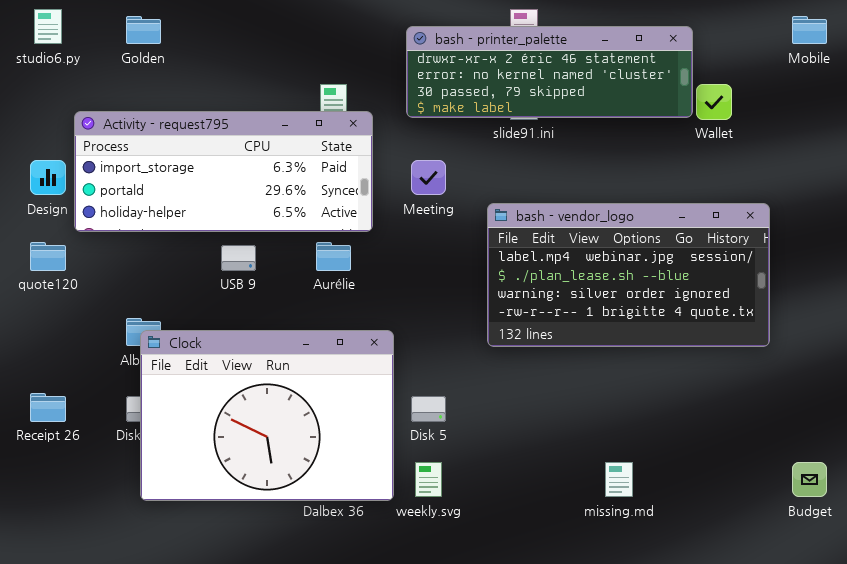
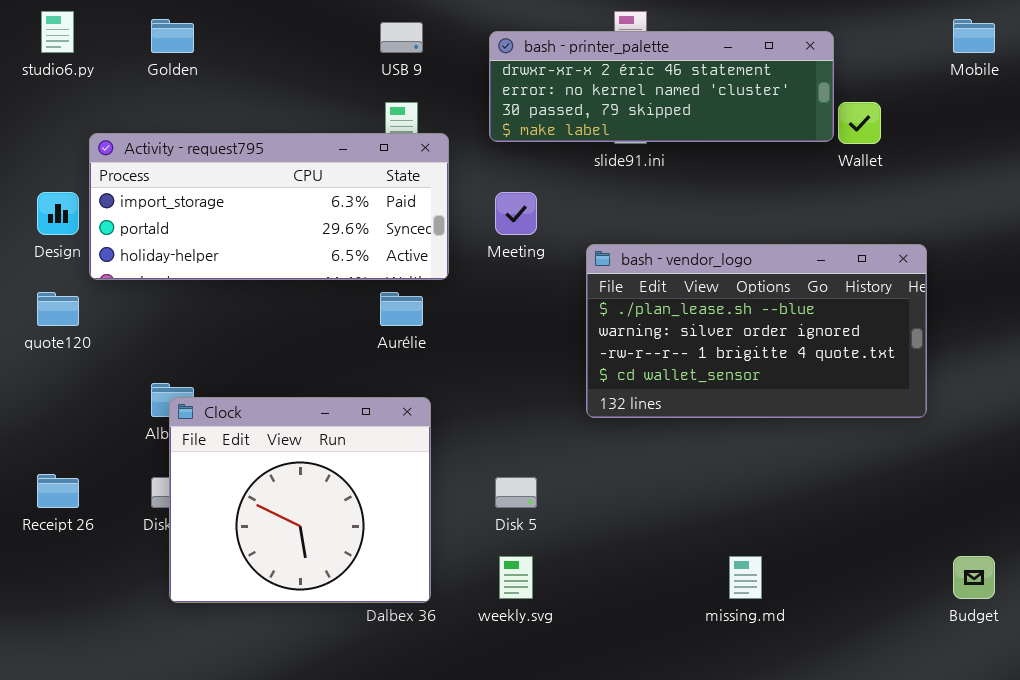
bash - vendor_logo: [487,203,770,347] -> [586,244,927,418], scrolled down 1 row
USB 9: [221,245,256,271] -> [380,22,423,53], moved
Clock: [140,330,394,501] -> [169,397,431,603], resized

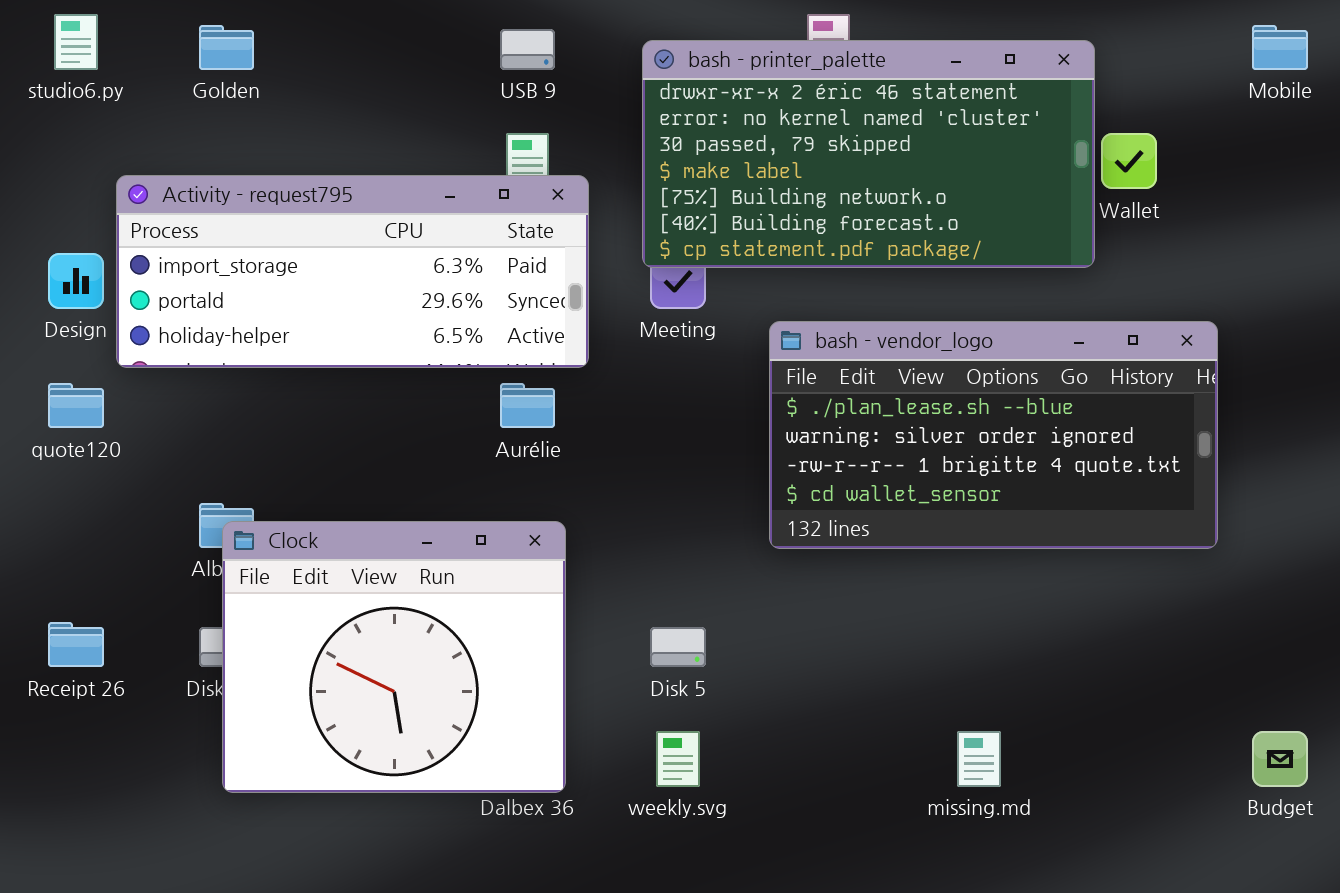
bash - printer_palette: [489,31,834,142] -> [642,40,1095,268], resized

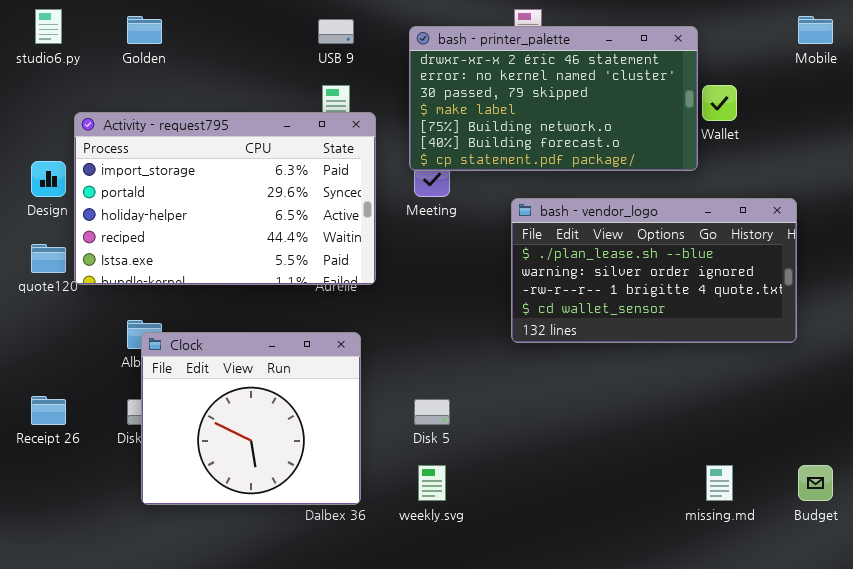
Activity - request795: [116,175,589,368] -> [74,112,376,285], resized
bash - vendor_logo: [769,321,1218,549] -> [511,198,797,343], moved
missing.md: [957,731,1001,787] -> [706,465,733,501], moved

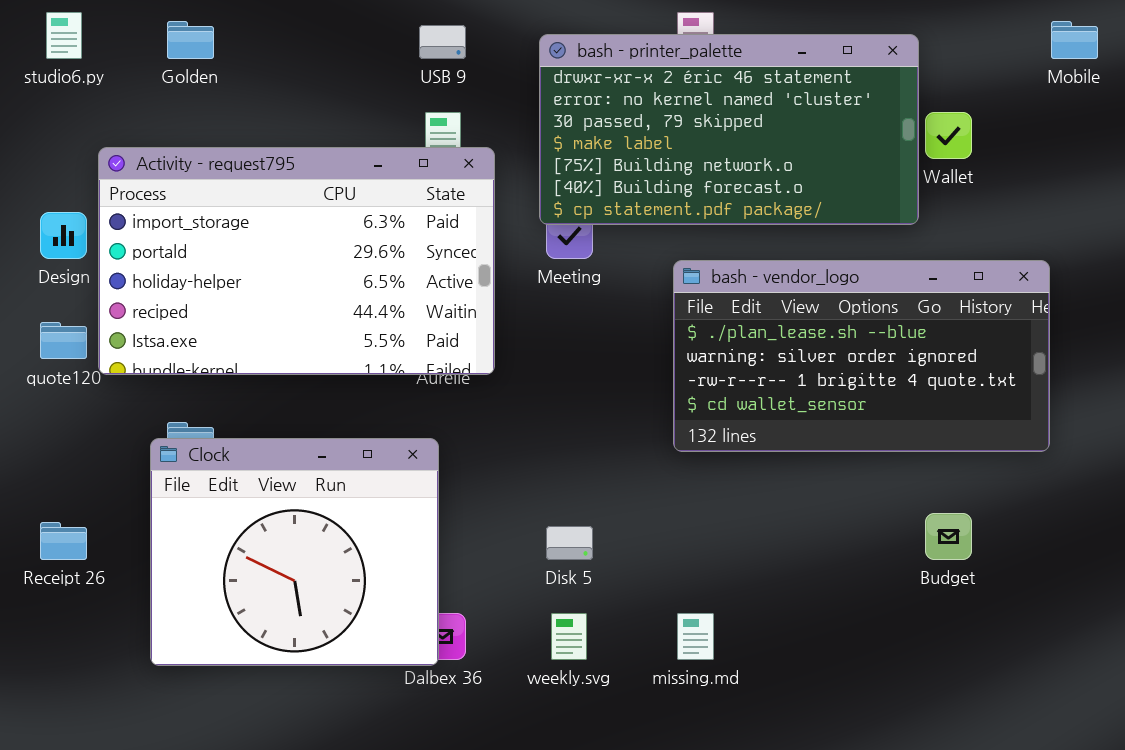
Clock: [141,332,361,505] -> [150,438,439,666], moved
missing.md: [706,465,733,501] -> [677,613,714,660], moved
Budget: [798,465,833,501] -> [925,513,972,560], moved

